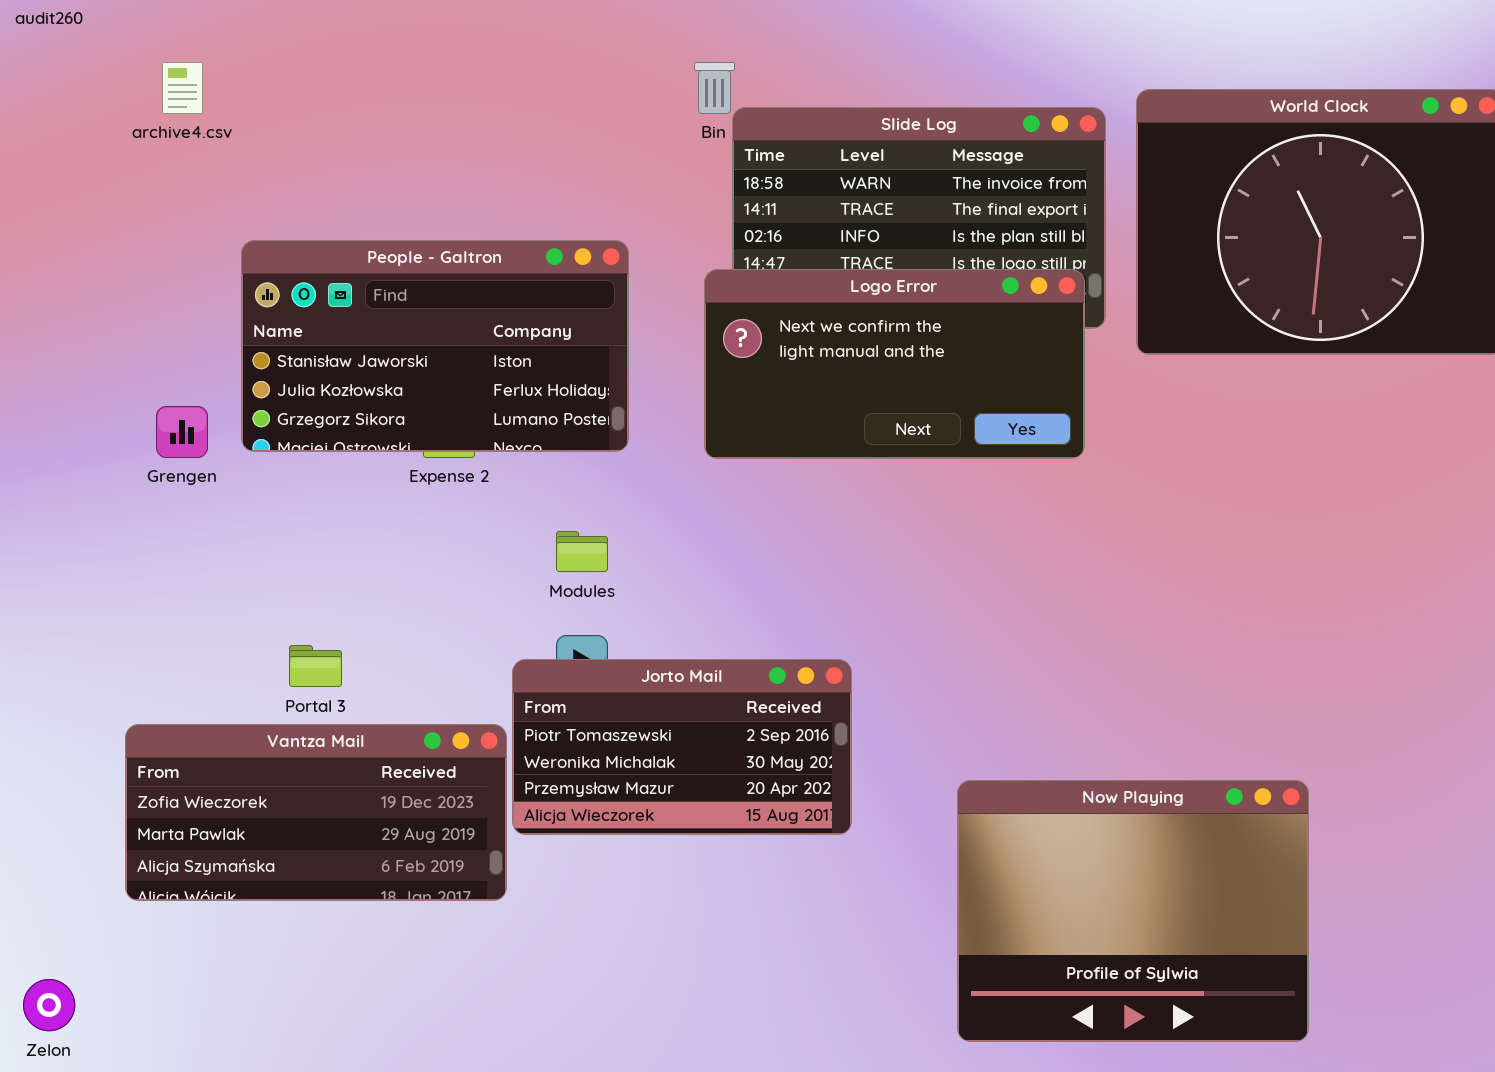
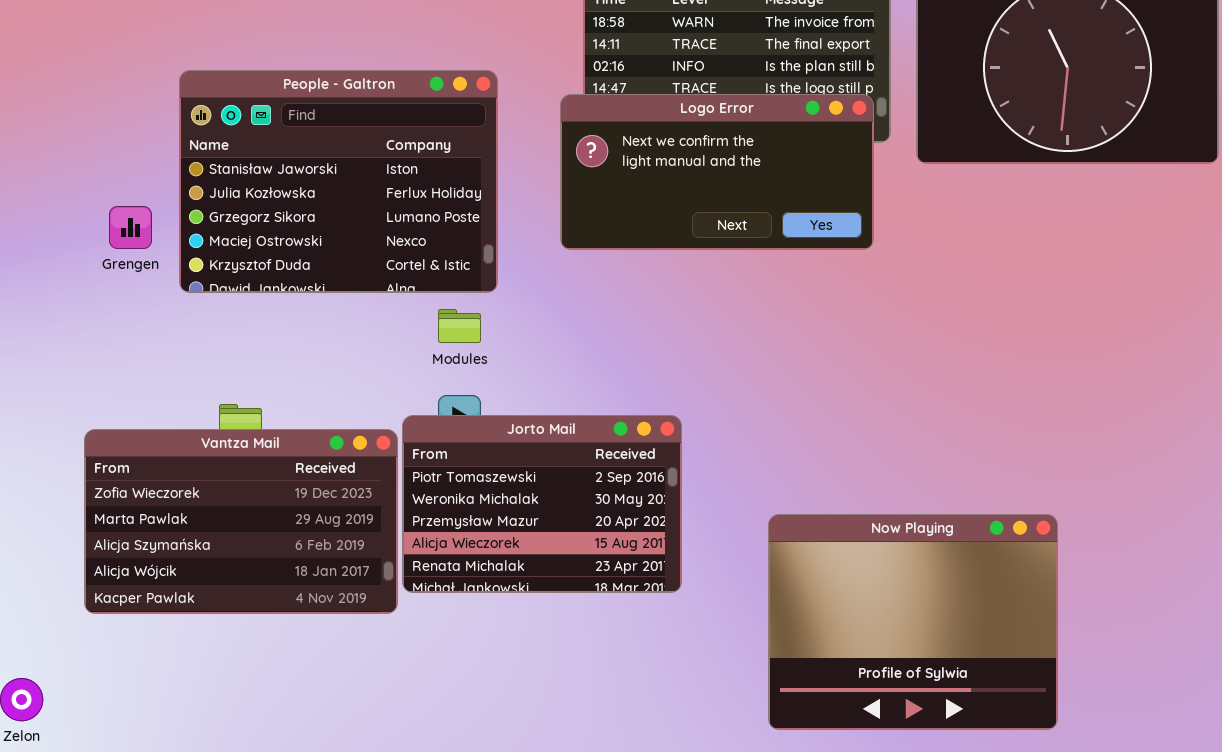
People - Galtron: [241,240,629,452] -> [179,70,498,293], resized
Jorto Mail: [512,659,852,835] -> [402,415,682,593], resized
Vantza Mail: [125,724,507,901] -> [84,429,398,614], resized

